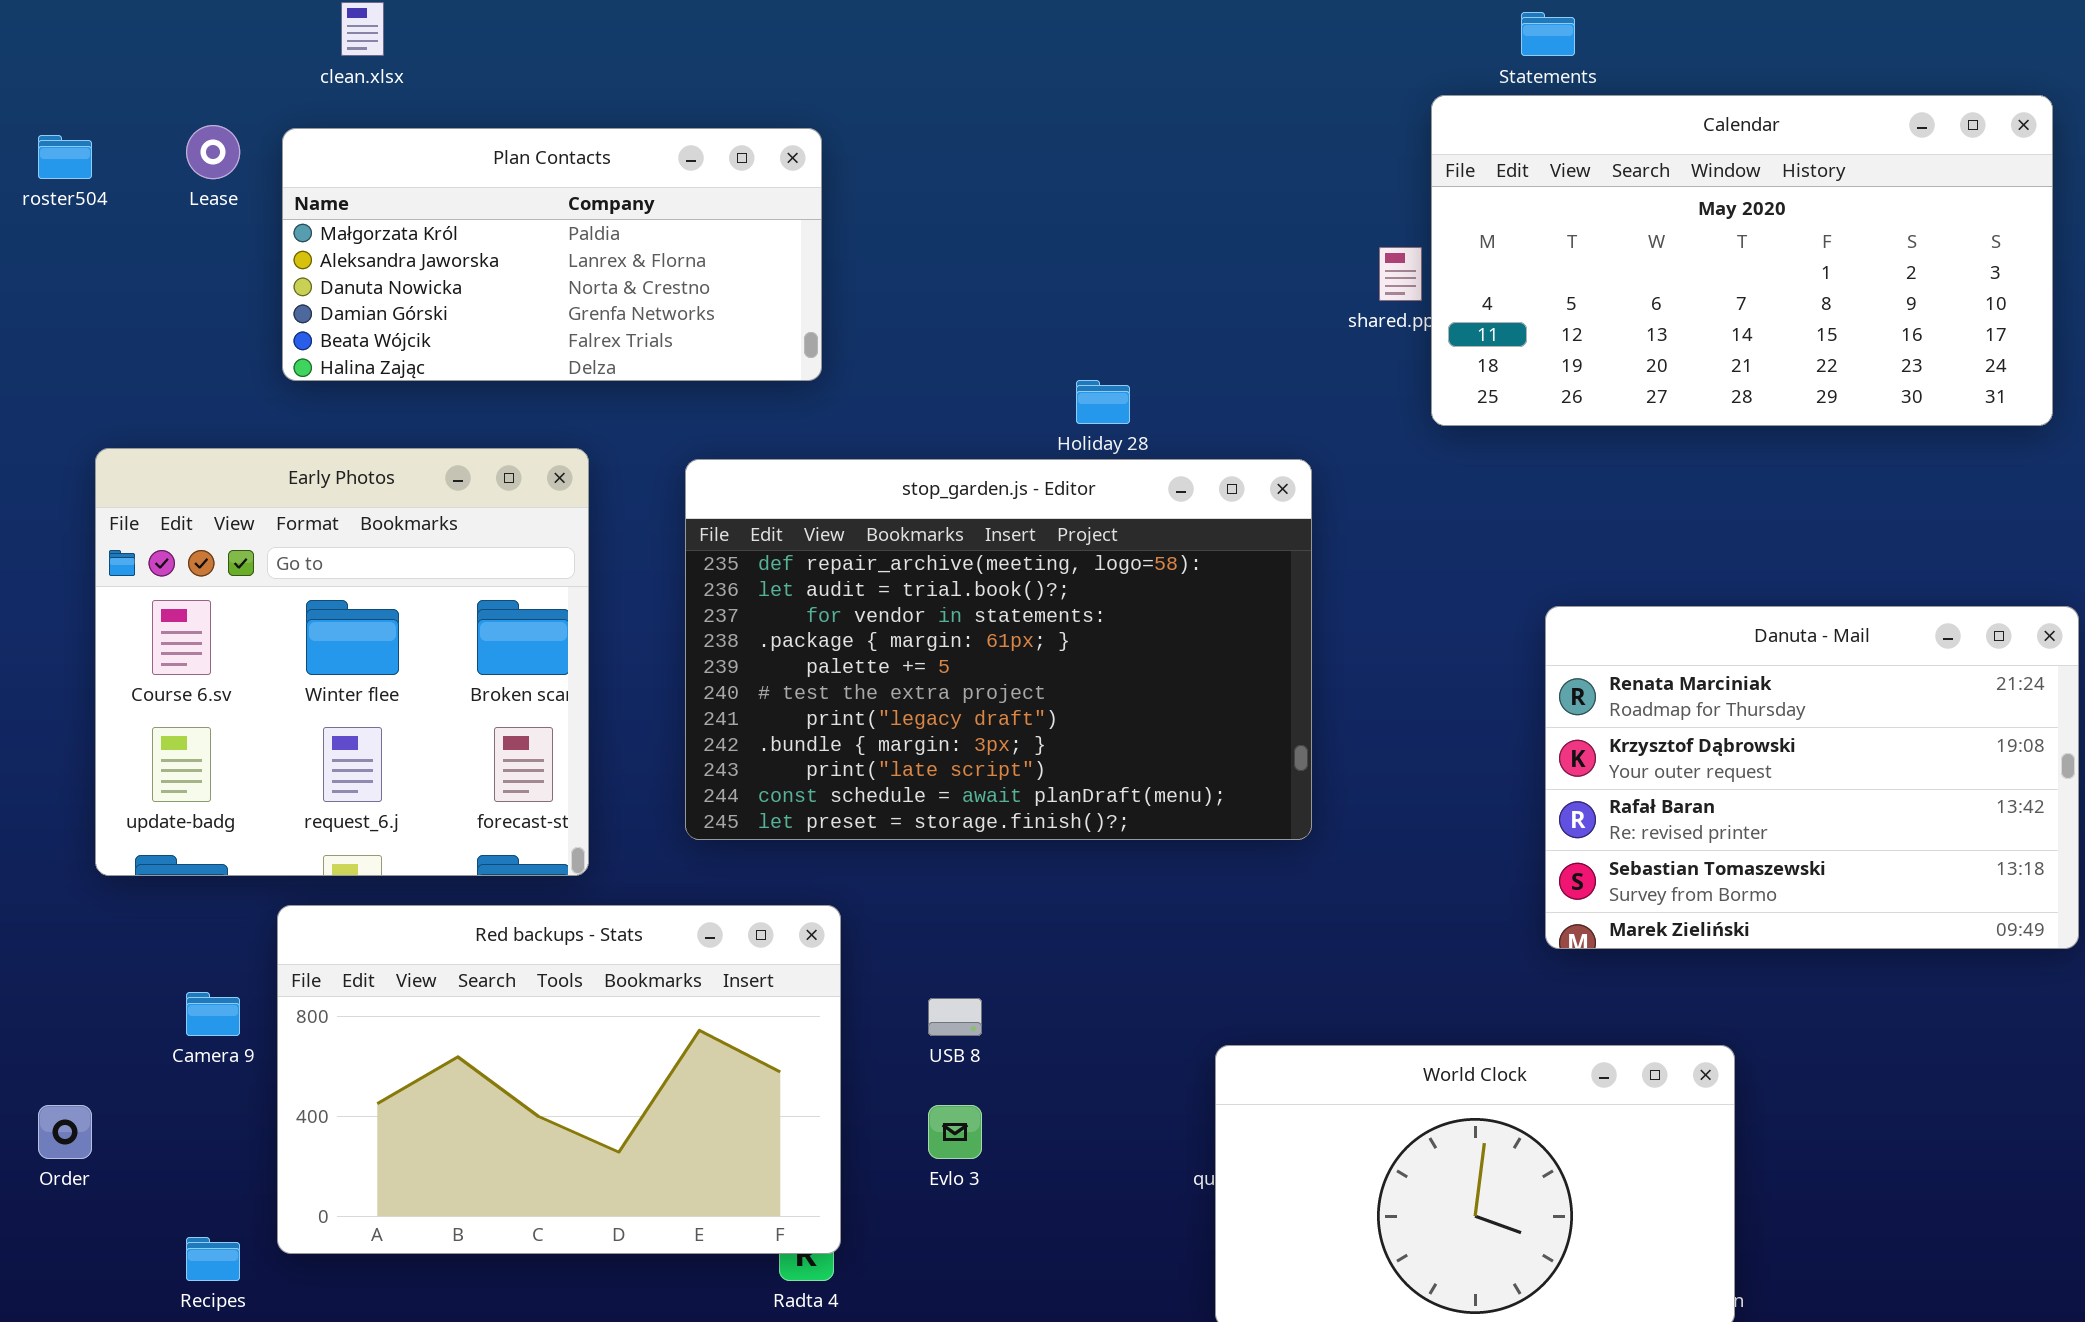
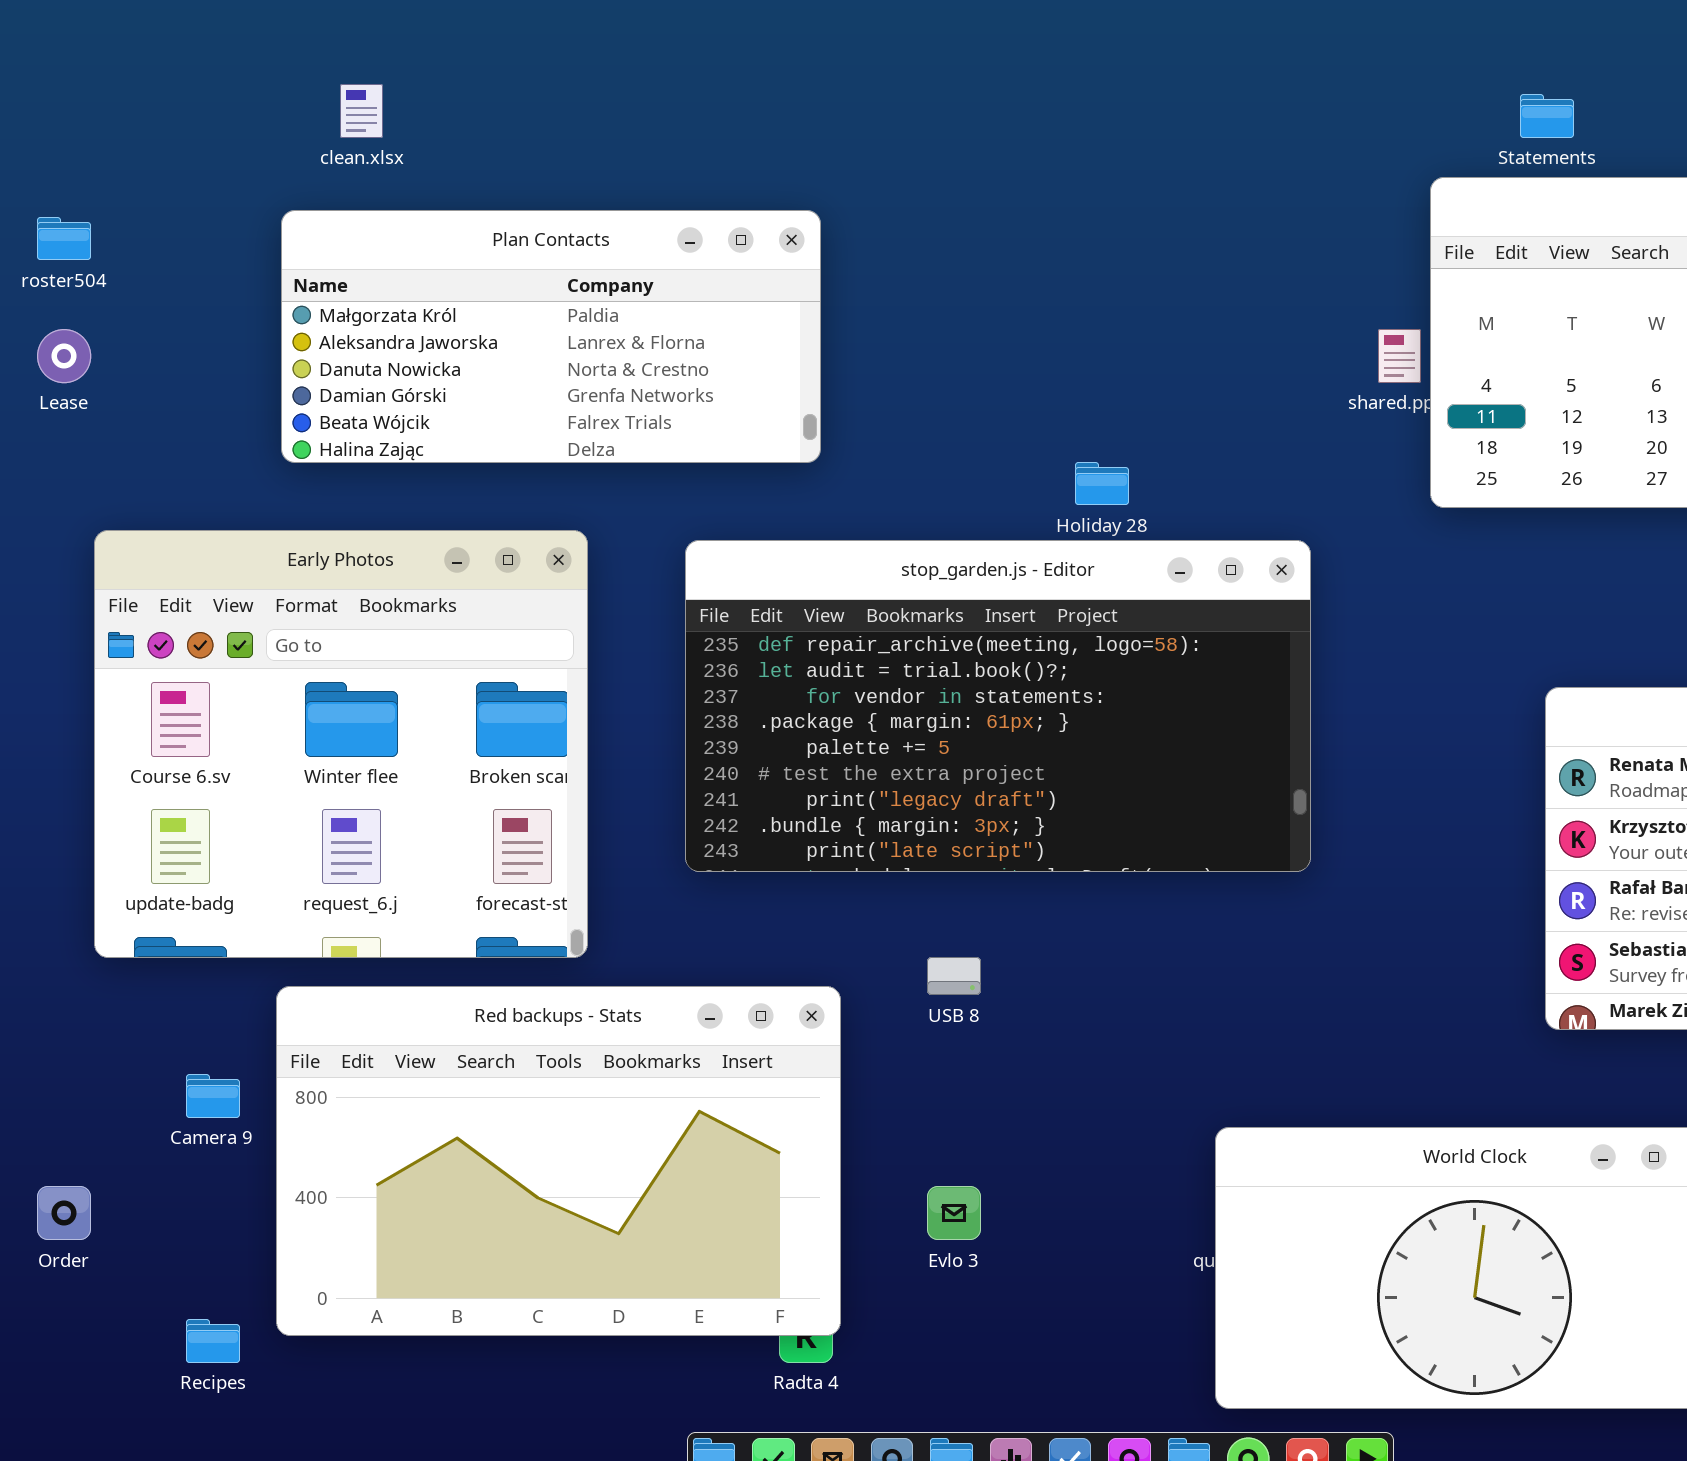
Lease: [186,125,240,179] -> [37,329,91,383], moved
stop_garden.js - Editor: [685,459,1312,840] -> [685,540,1311,872], resized
USB 8: [928,998,982,1036] -> [927,957,981,995], moved

